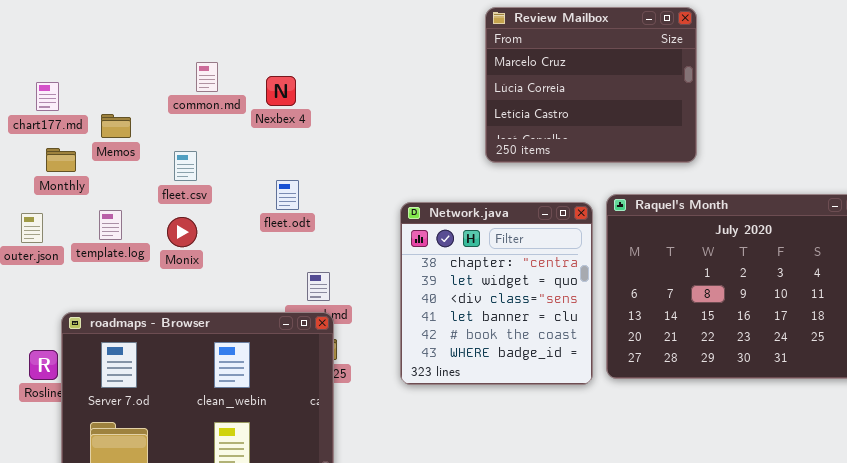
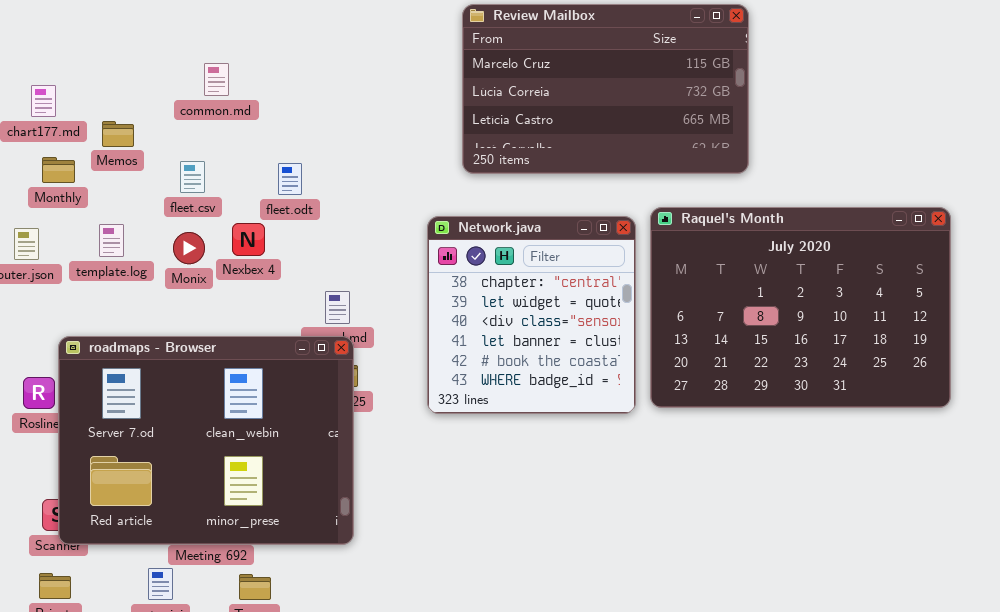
Review Mailbox: [485,7,697,163] -> [462,4,749,174], resized
Nexbex 4: [266,76,296,106] -> [232,223,265,256], moved
fleet.odt: [276,180,299,210] -> [278,163,302,195], moved

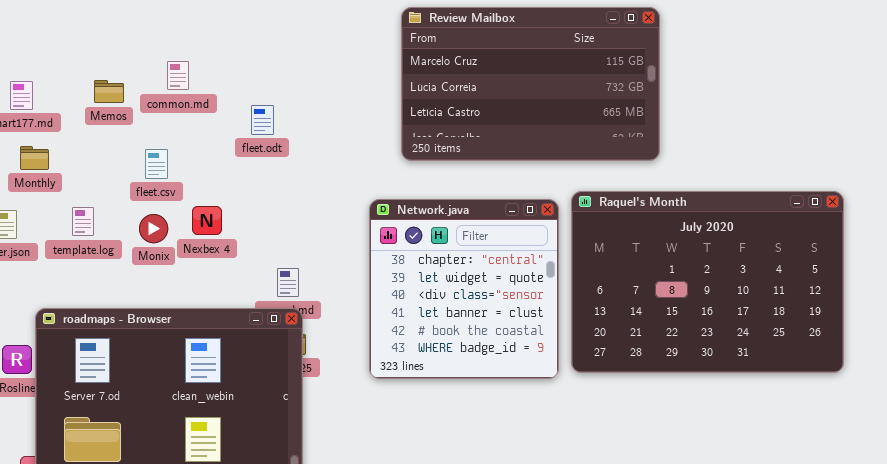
Memos: [102,121,134,147] -> [94,80,124,103], moved
fleet.odt: [278,163,302,195] -> [251,105,274,135], moved

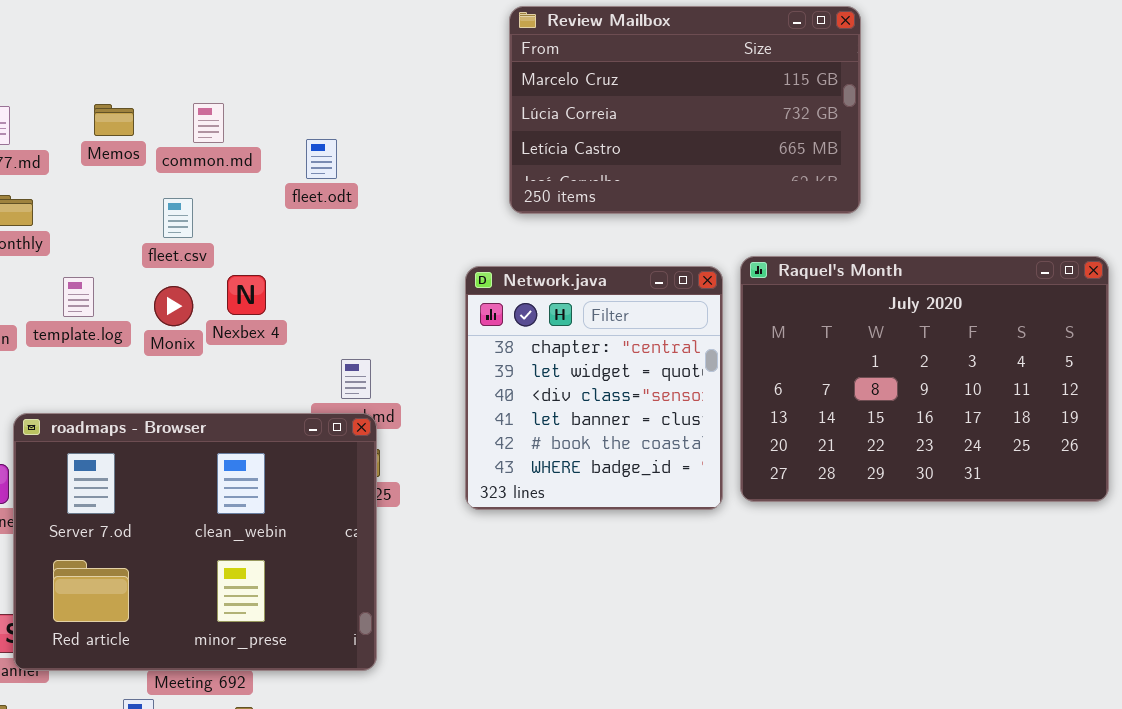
common.md: [167,61,189,90] -> [193,103,224,143], moved

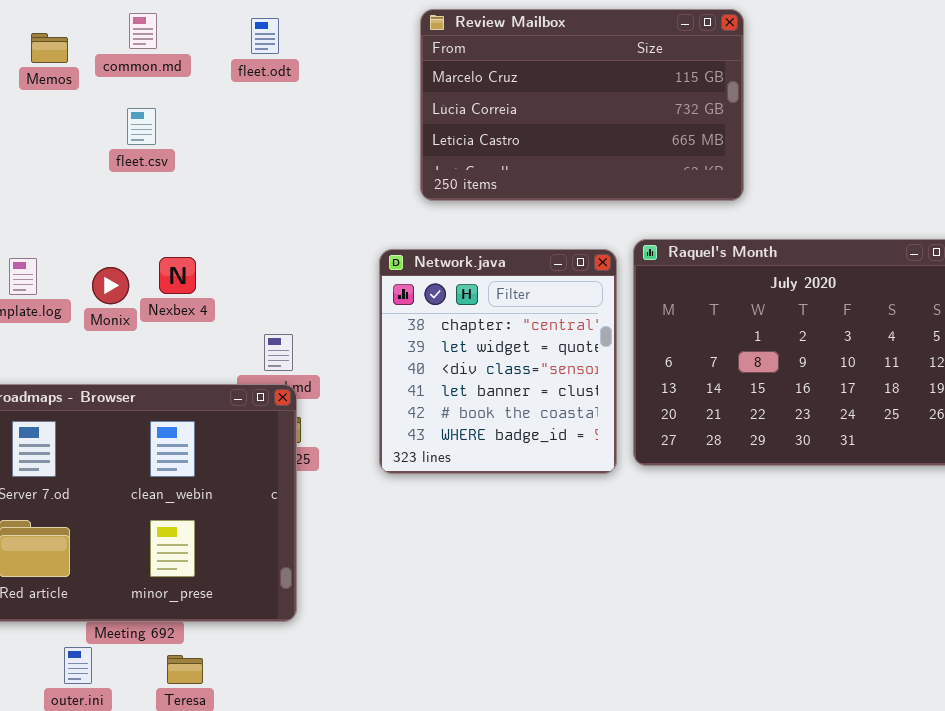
common.md: [193,103,224,143] -> [129,13,157,49], moved
Memos: [94,104,134,136] -> [31,33,68,63], moved
fleet.odt: [306,139,337,179] -> [251,18,279,54], moved
fleet.csv: [163,198,193,238] -> [127,108,156,145], moved

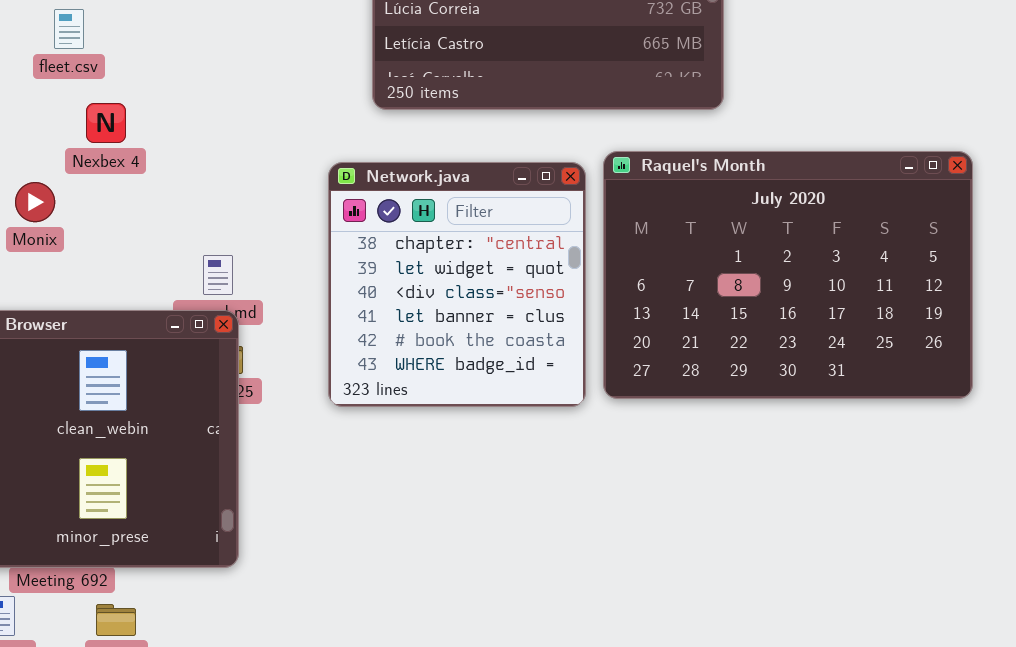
Nexbex 4: [159,257,196,294] -> [86,103,126,143], moved

